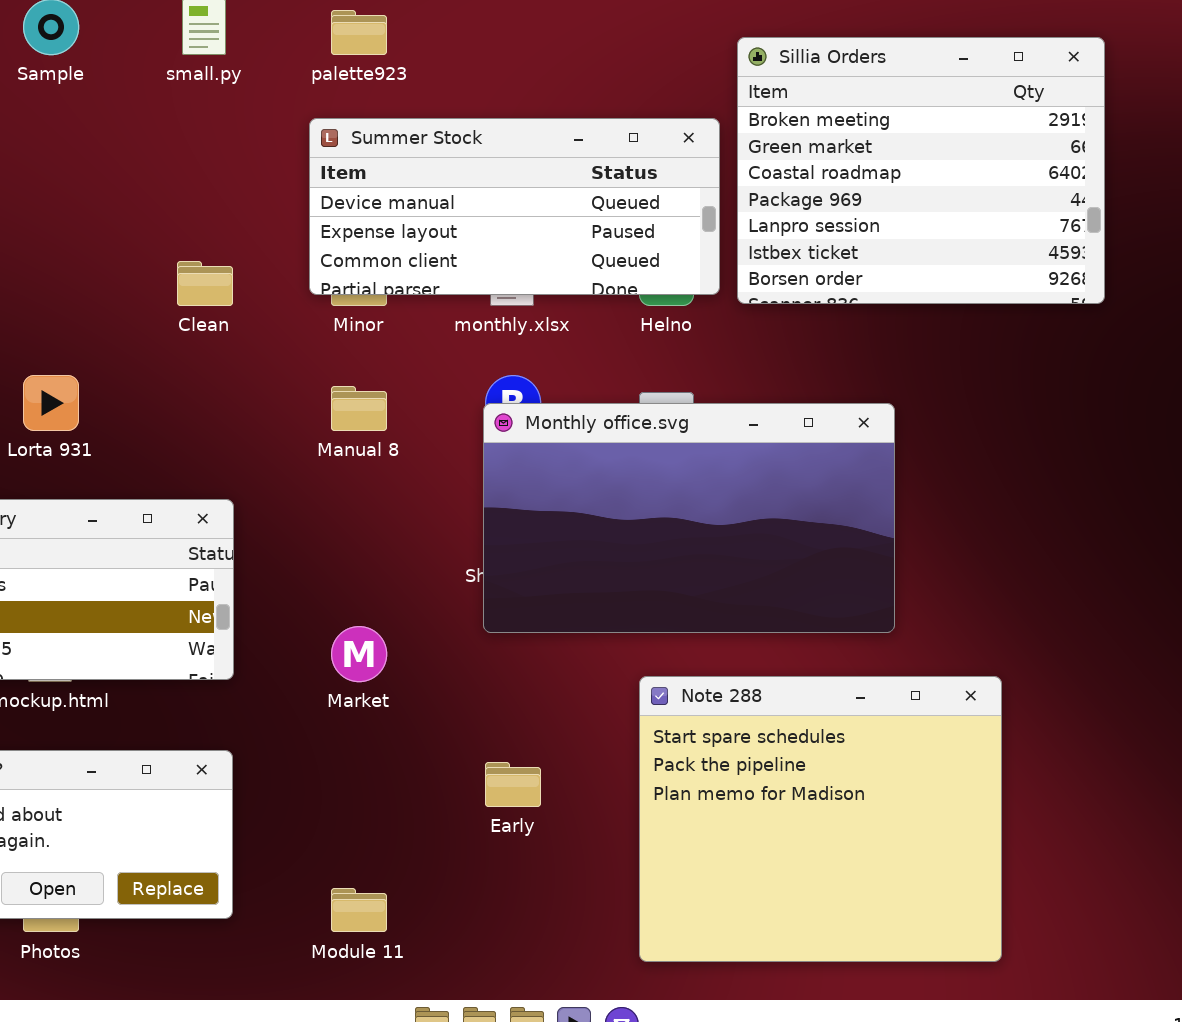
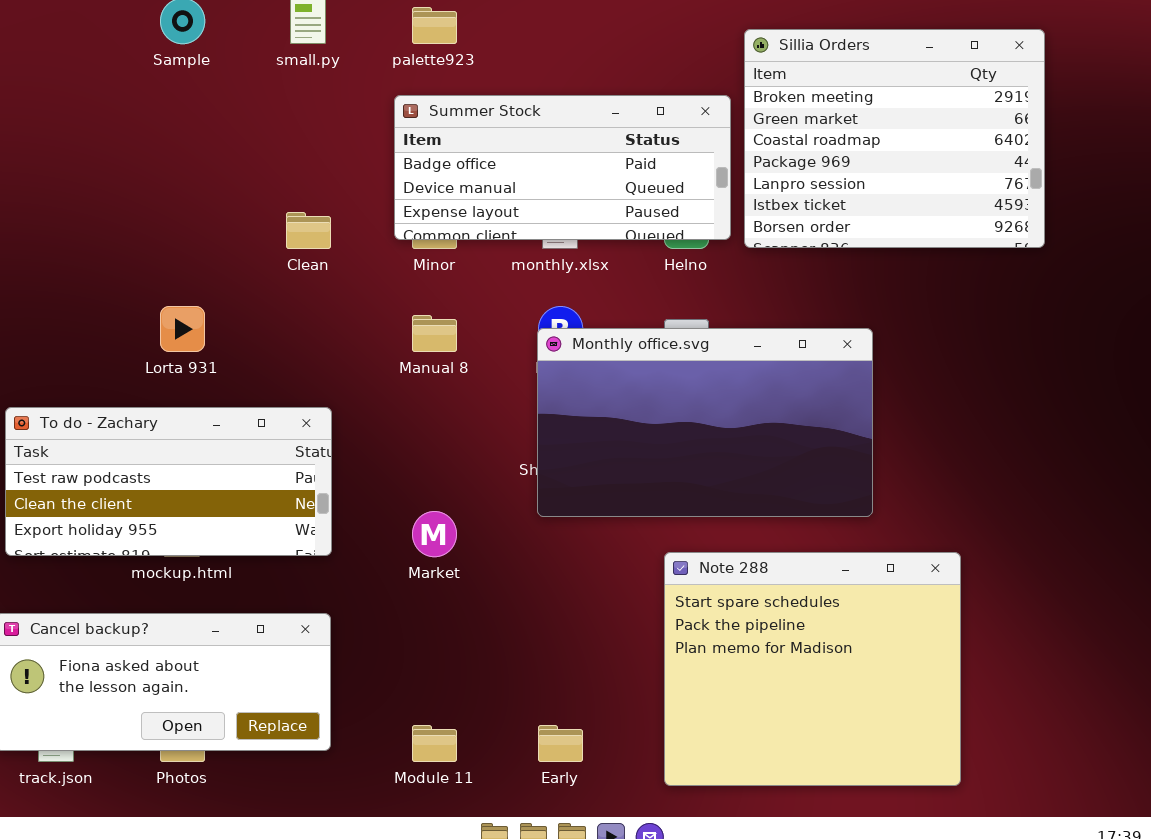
Summer Stock: [309,118,720,295] -> [394,95,731,240], scrolled up 1 row
Early: [485,762,541,807] -> [538,725,583,762], moved

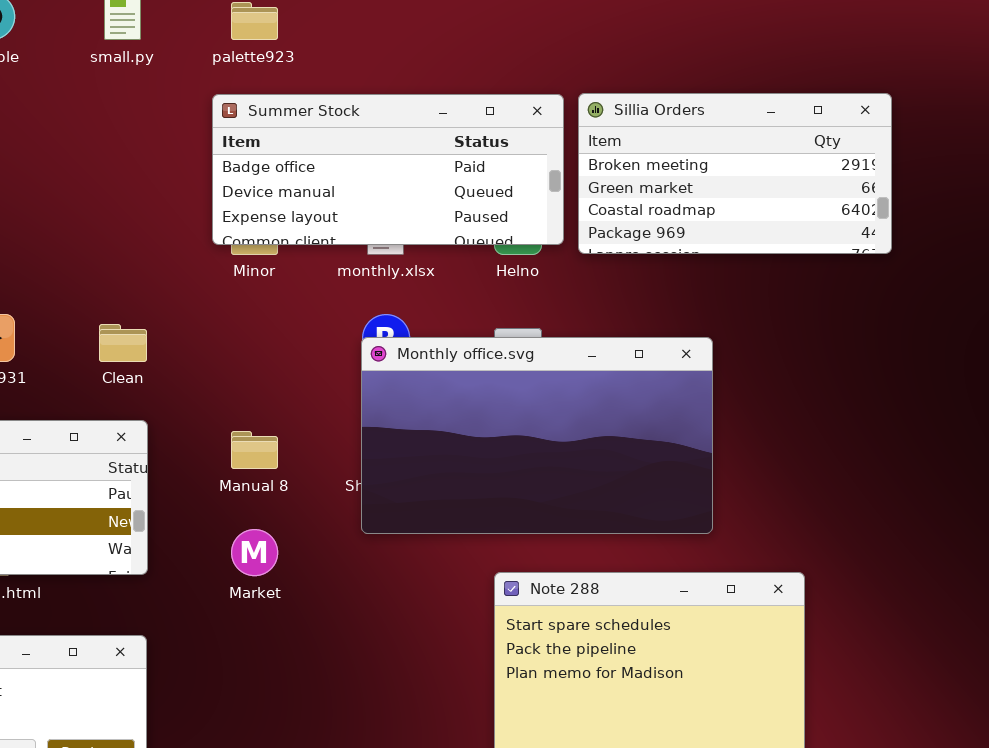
Sillia Orders: [744,29,1045,248] -> [578,93,892,254], resized
Clean: [286,212,331,249] -> [99,324,147,362], moved
Manual 8: [412,315,457,352] -> [231,431,278,469], moved

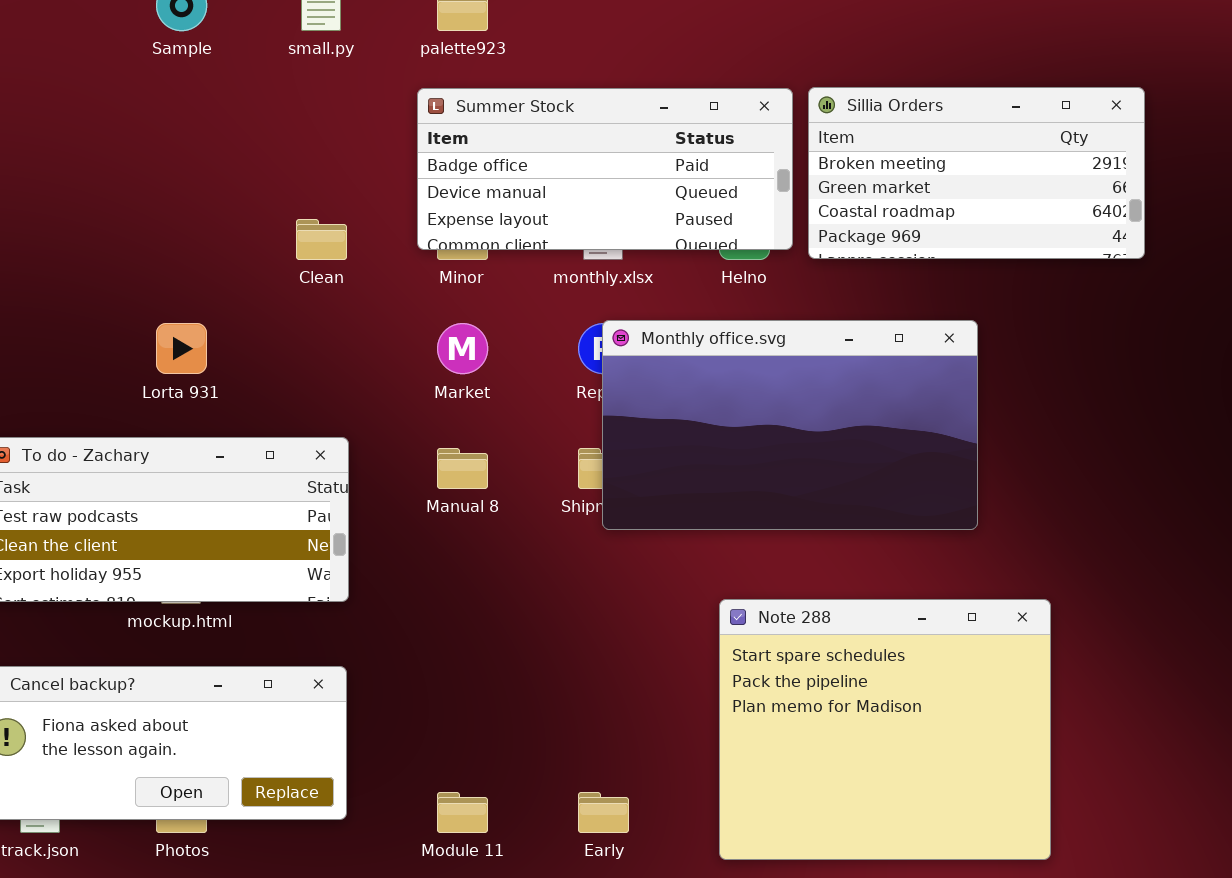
Clean: [99,324,147,362] -> [296,219,347,260], moved
Monthly office.svg: [361,337,713,534] -> [602,320,978,530], moved
Market: [231,529,278,576] -> [437,323,488,374], moved

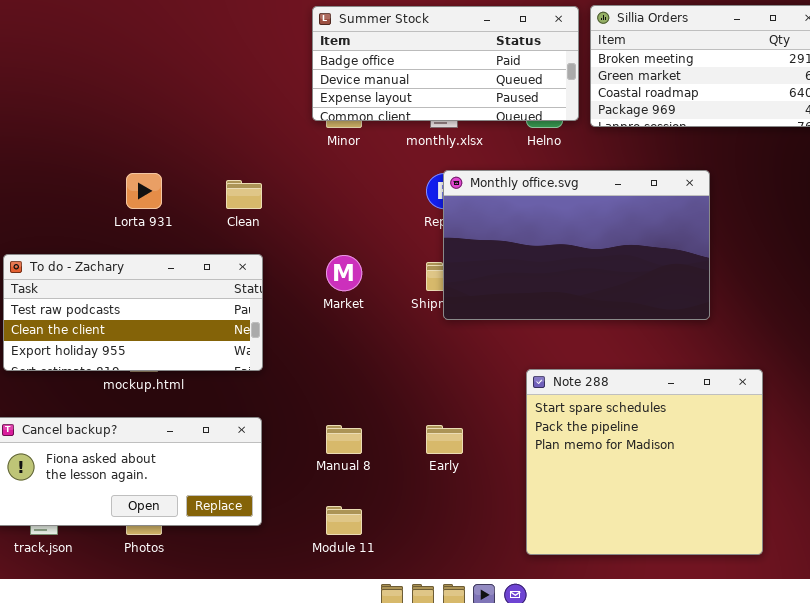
Clean: [296,219,347,260] -> [226,180,262,209], moved
Market: [437,323,488,374] -> [326,255,362,291], moved
Manual 8: [437,448,488,489] -> [326,425,362,454], moved
Early: [578,792,629,833] -> [426,425,463,454], moved

